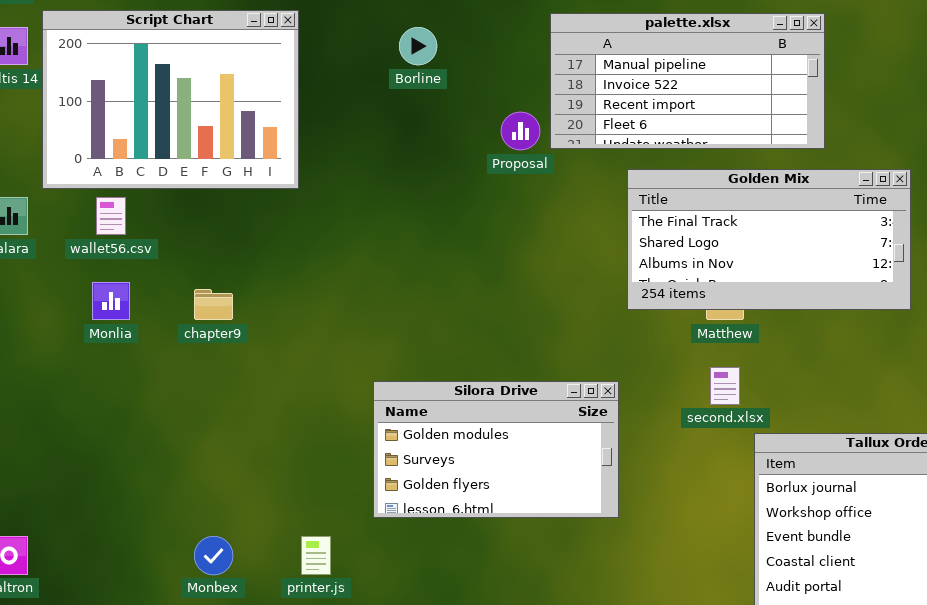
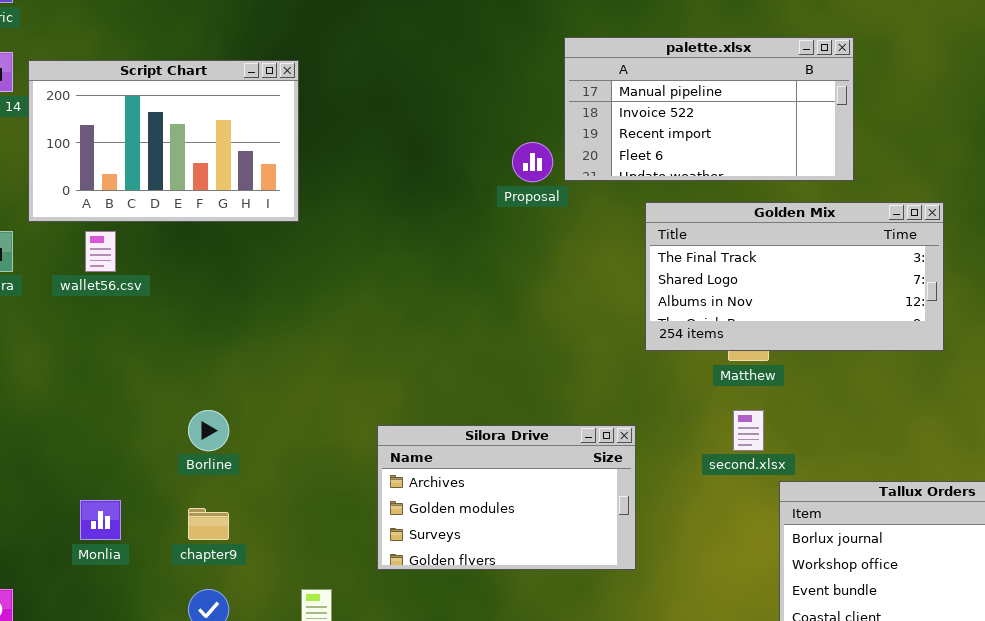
Script Chart: [42,10,299,189] -> [28,60,299,222], resized
Borline: [399,27,437,65] -> [188,410,229,451], moved
Monlia: [92,282,130,320] -> [80,500,121,540], moved
chapter9: [194,289,233,320] -> [188,508,229,540], moved
Silora Drive: [373,381,619,518] -> [377,425,636,570], scrolled up 1 row

